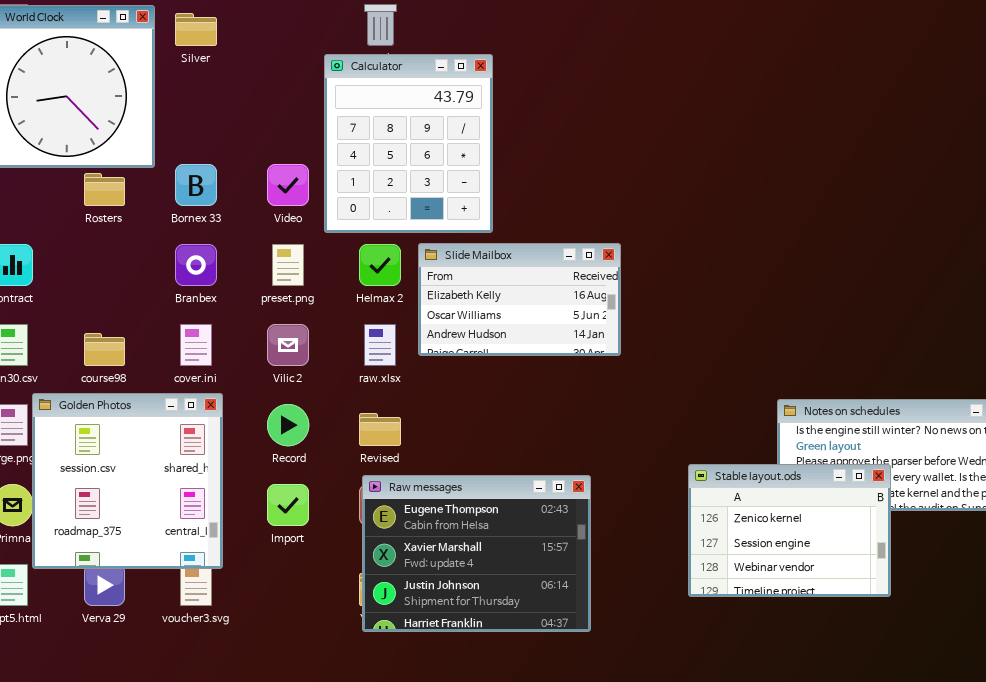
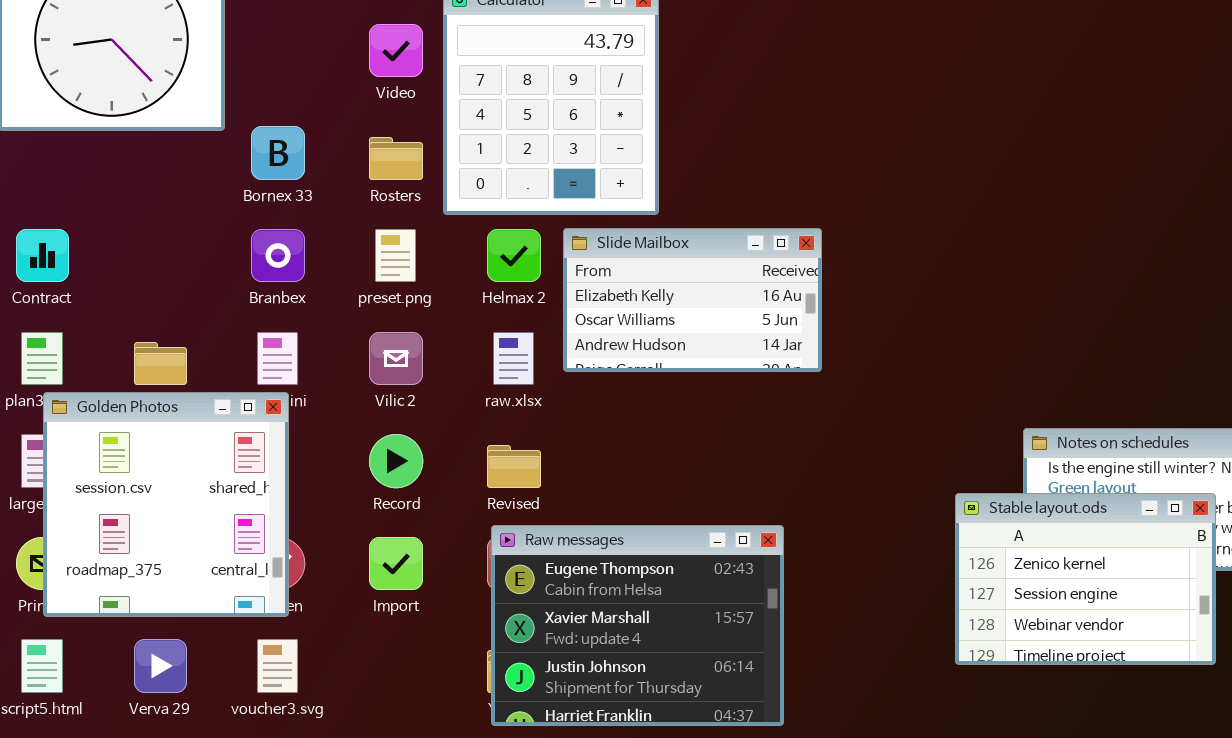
Video: [267,164,309,206] -> [369,24,423,77], moved
Rosters: [84,173,125,206] -> [369,137,423,180], moved
Golden Photos: [32,393,223,569] -> [43,392,289,617], moved
Stable layout.ods: [688,464,891,597] -> [955,493,1216,665], moved

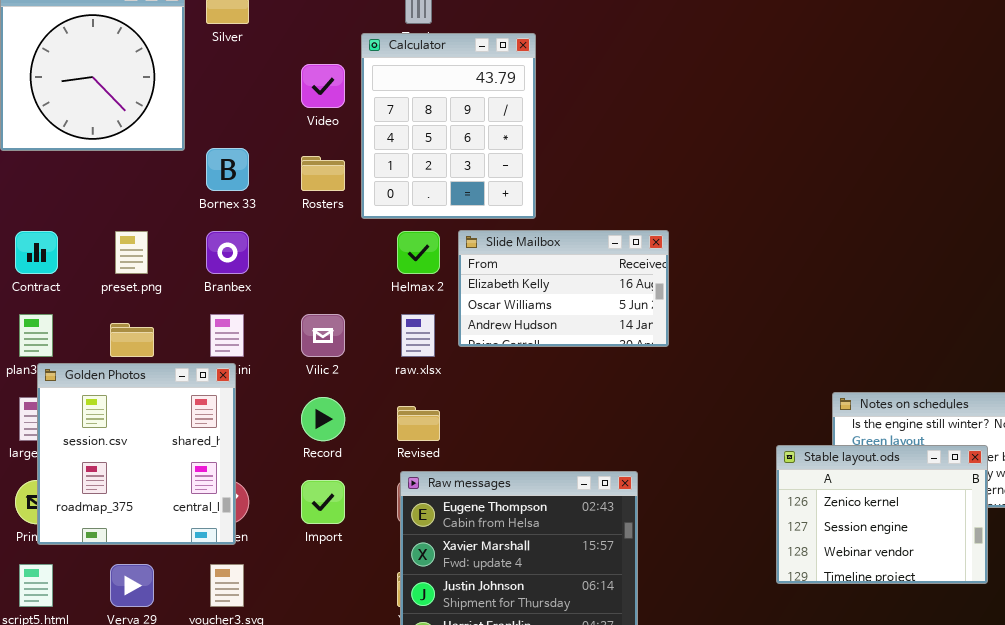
preset.png: [375,229,416,282] -> [115,231,148,274], moved

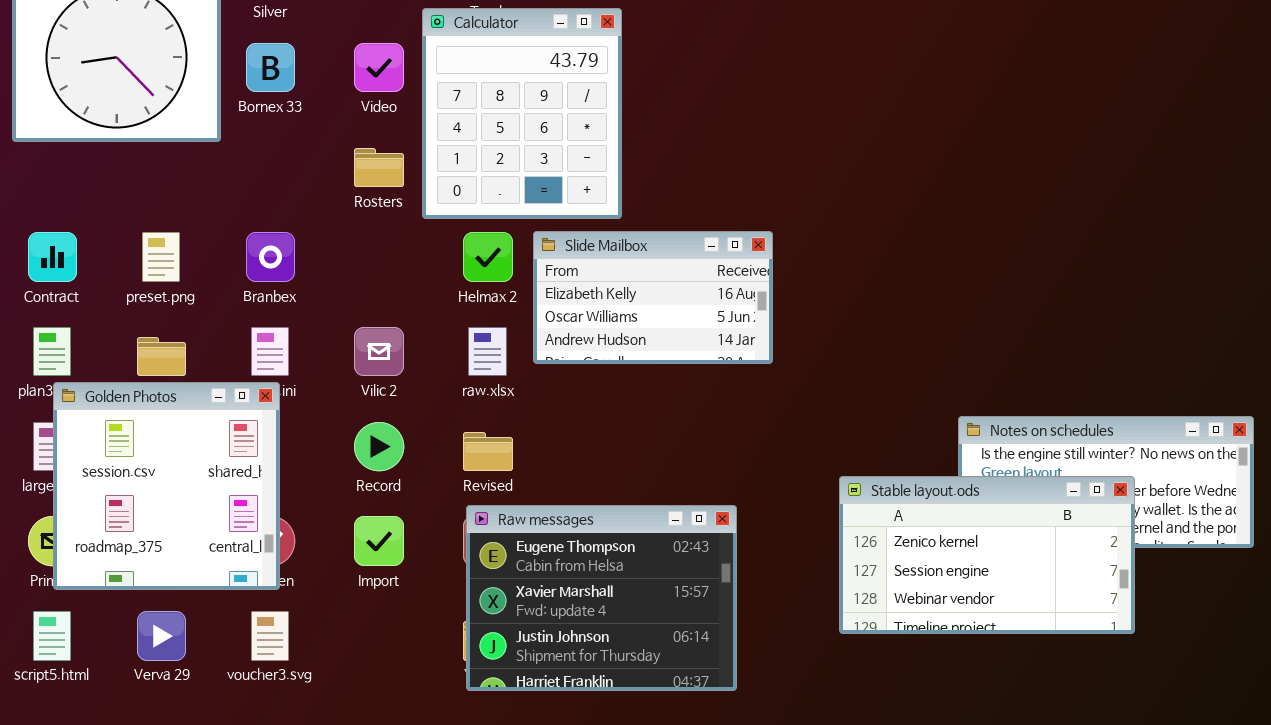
Bornex 33: [206,148,249,191] -> [246,43,295,92], moved
Stable layout.ods: [776,445,988,584] -> [839,476,1135,634], resized

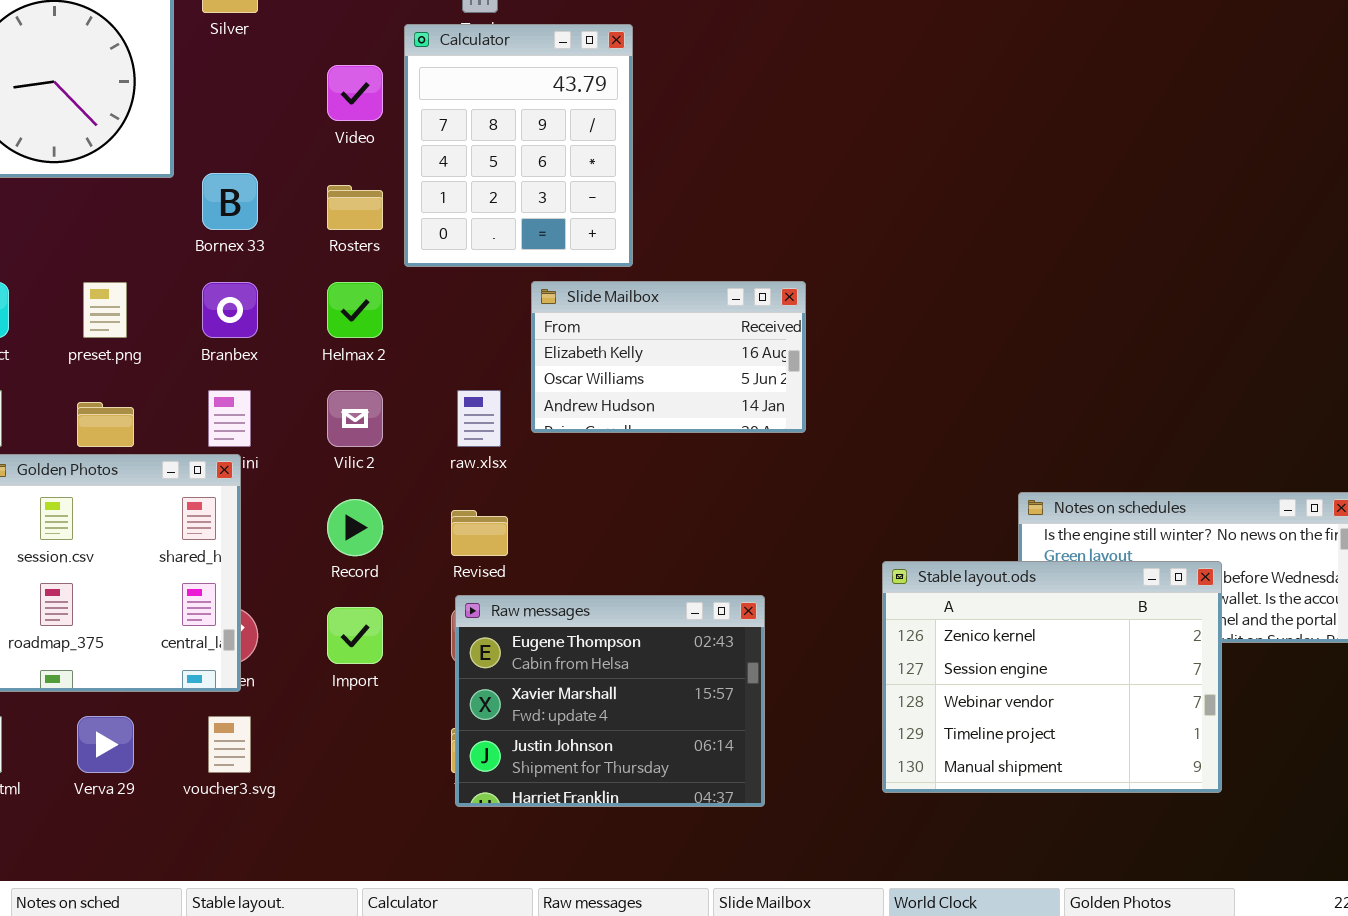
Bornex 33: [246,43,295,92] -> [202,173,258,230], moved
Helmax 2: [463,232,513,282] -> [327,282,383,338], moved
Stable layout.ods: [839,476,1135,634] -> [882,561,1222,793], resized

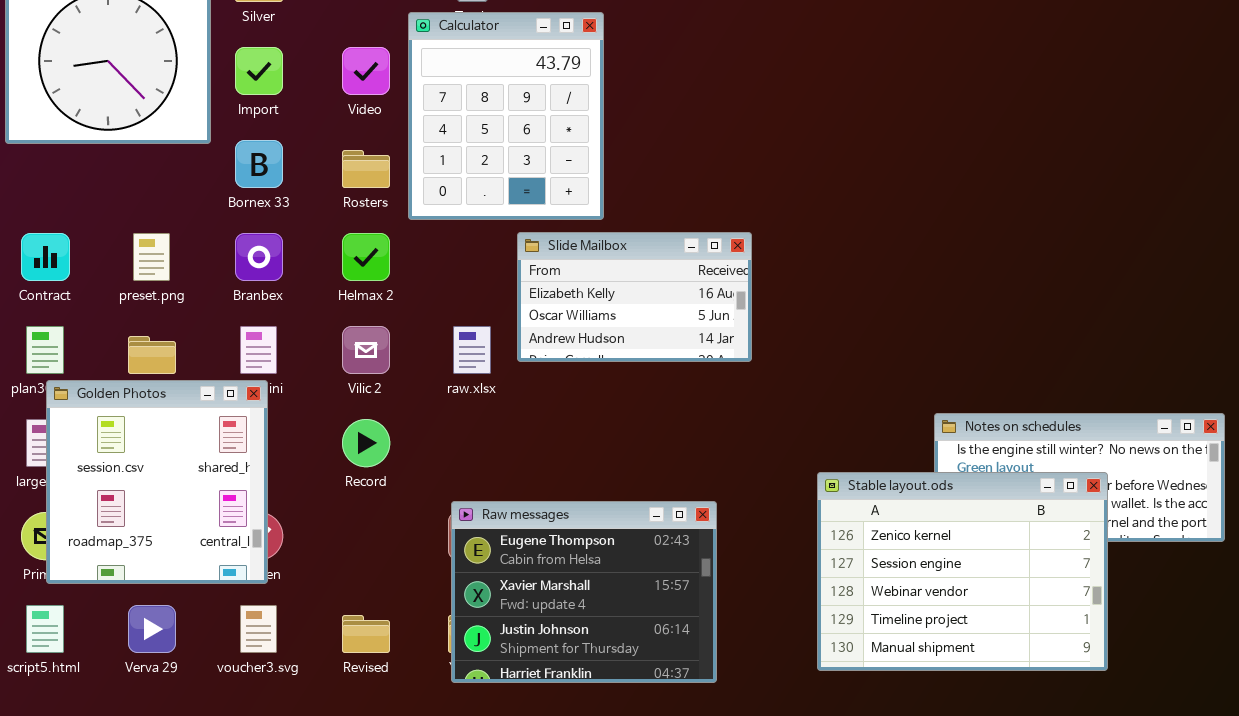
Revised: [451,510,508,556] -> [342,615,390,653], moved
Import: [327,607,383,664] -> [235,47,283,95], moved

